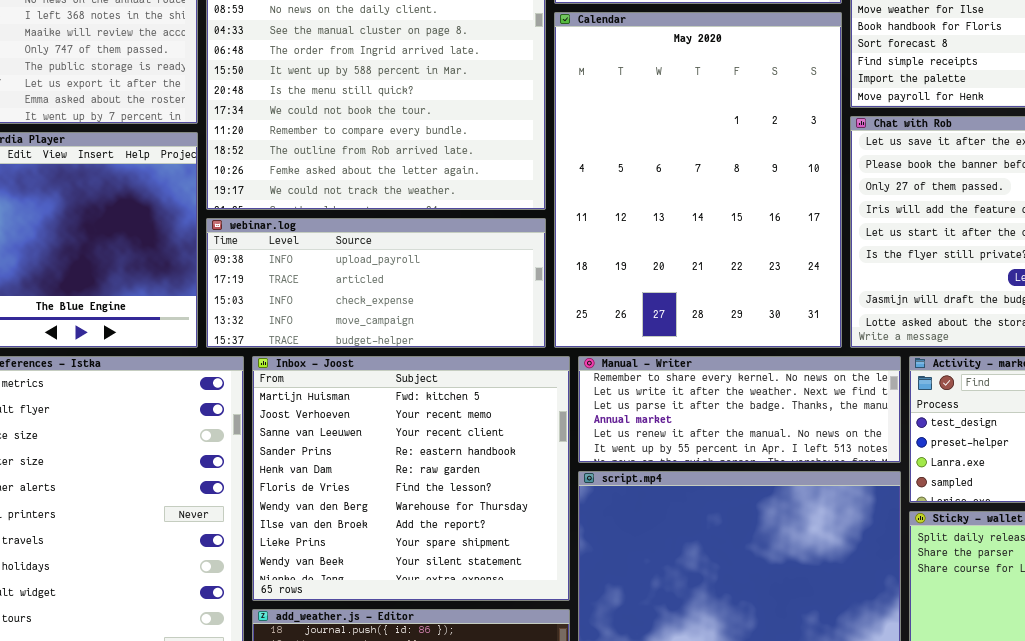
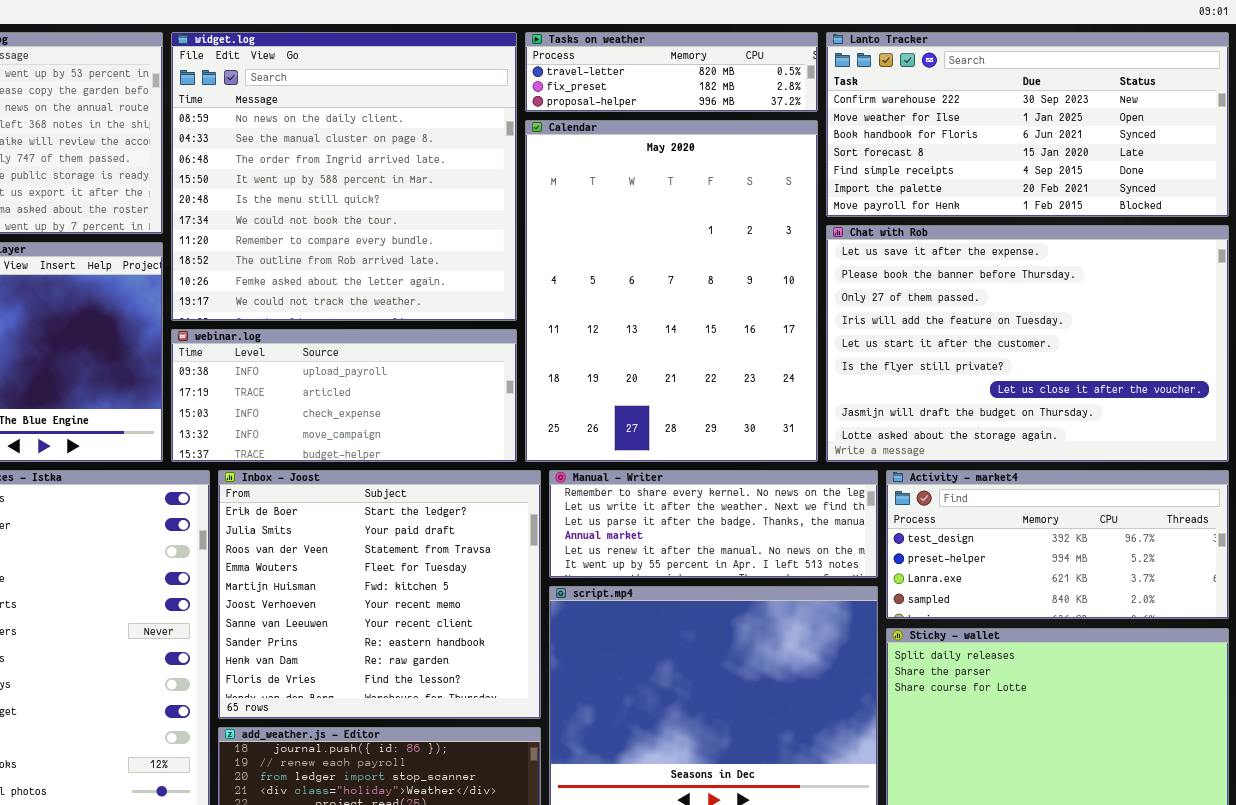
Inbox - Joost: [252,356,570,601] -> [218,470,541,719], scrolled up 4 rows

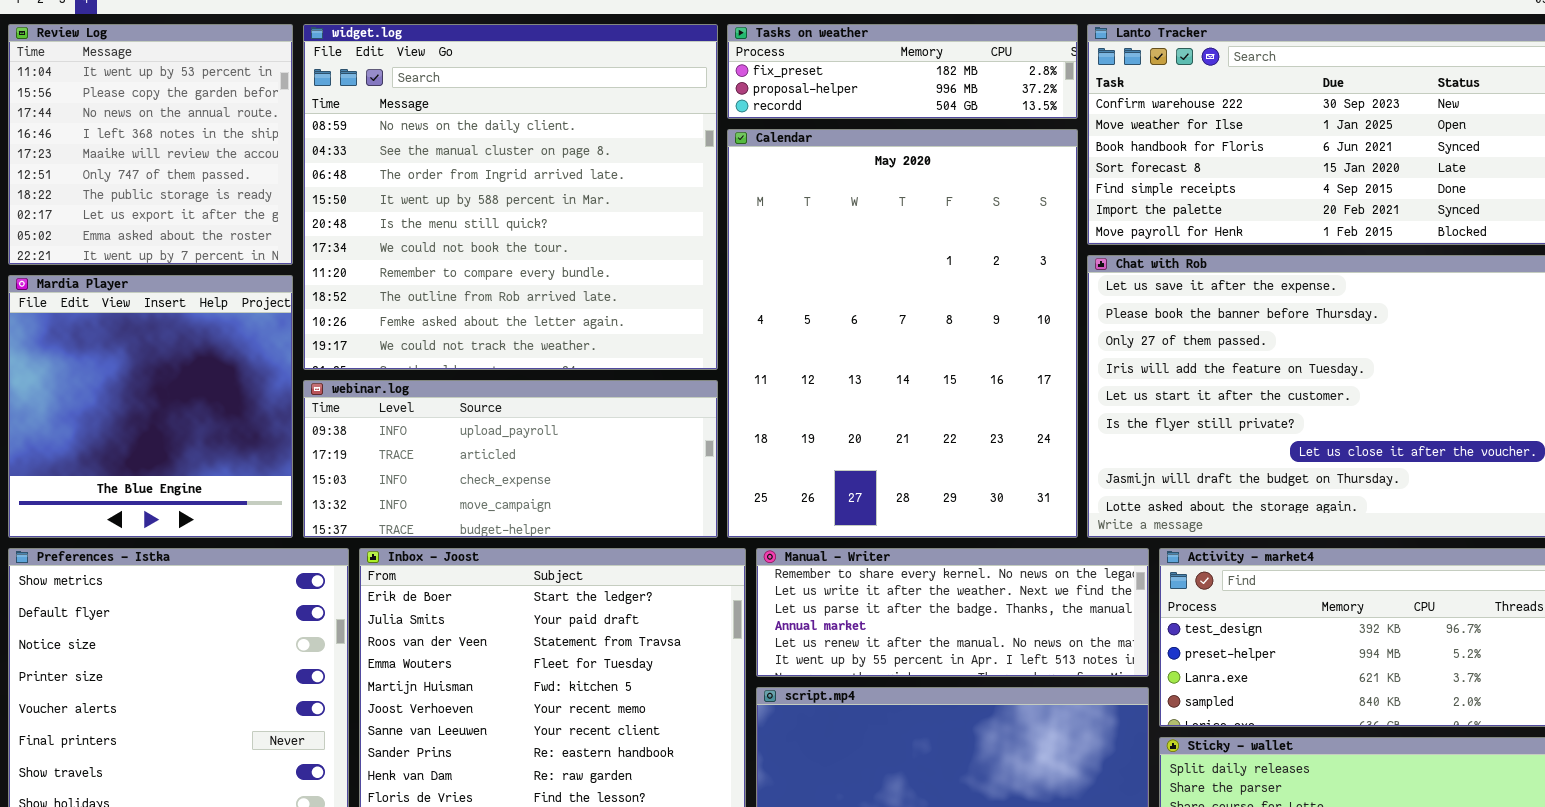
Tasks on weather: [525,32,818,112] -> [727,24,1078,119], scrolled down 1 row

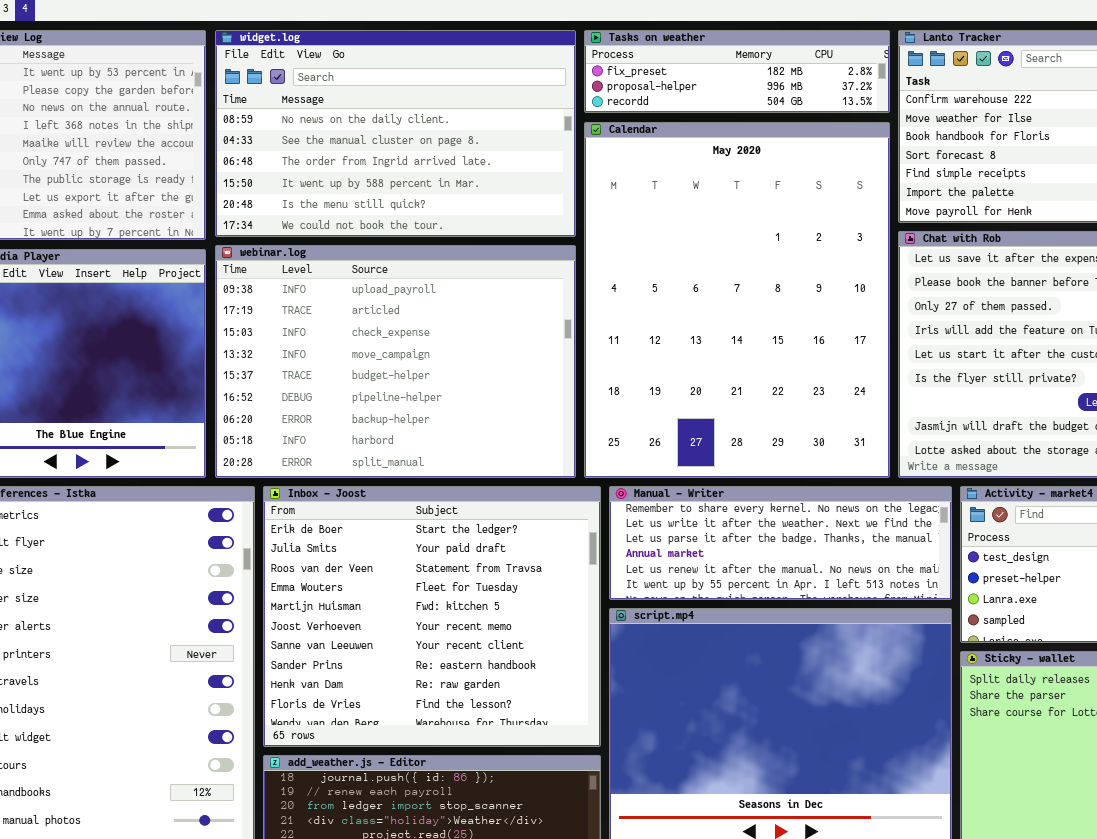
widget.log: [303,24,718,370] -> [215,30,576,237], resized
webinar.log: [303,380,718,538] -> [215,245,576,478], resized

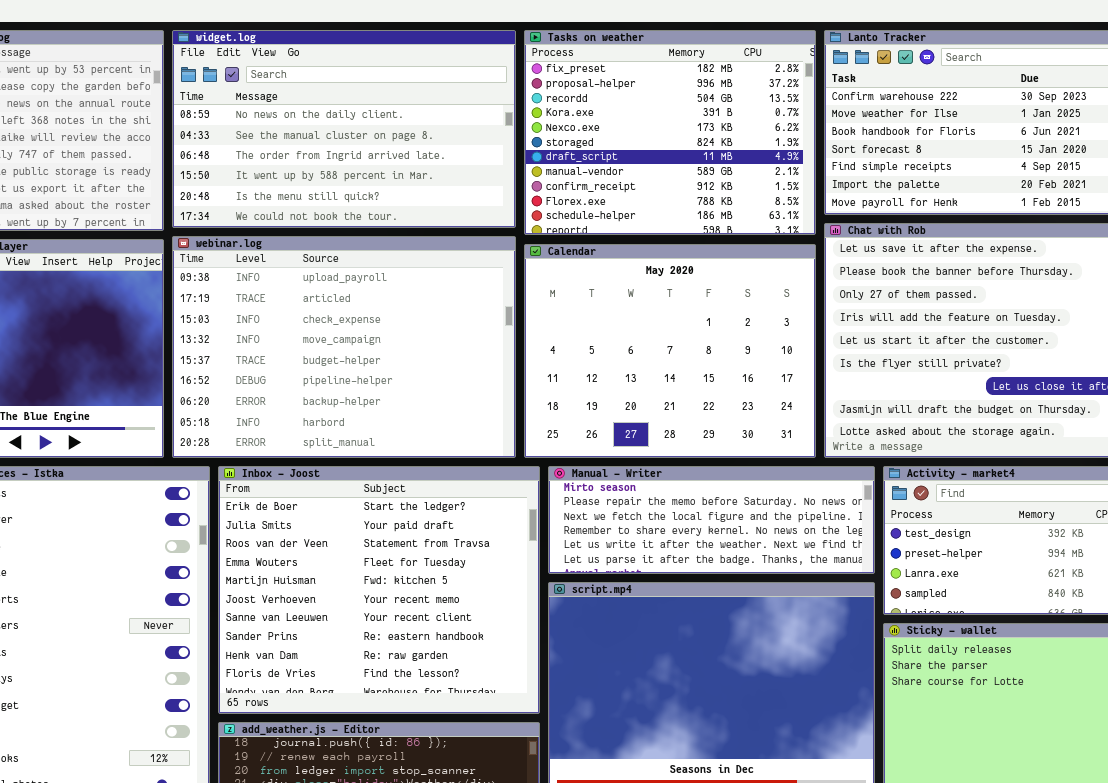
Tasks on weather: [584,30,890,113] -> [524,30,816,235], resized
Calendar: [584,122,890,478] -> [524,244,816,458], resized
Manual - Writer: [609,486,952,600] -> [548,466,875,574], scrolled up 3 rows

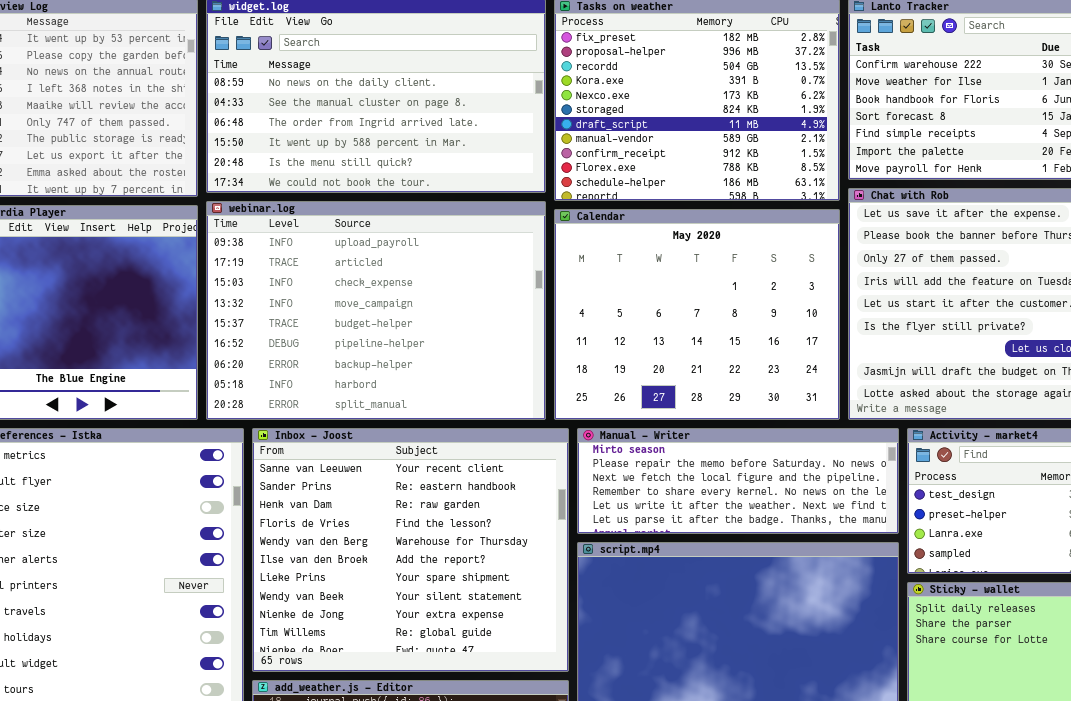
Inbox - Joost: [218,466,540,714] -> [252,428,569,672], scrolled down 6 rows

